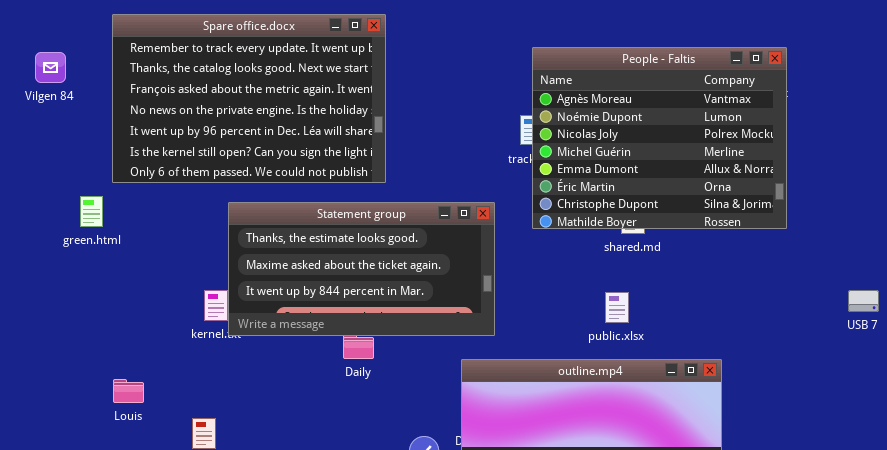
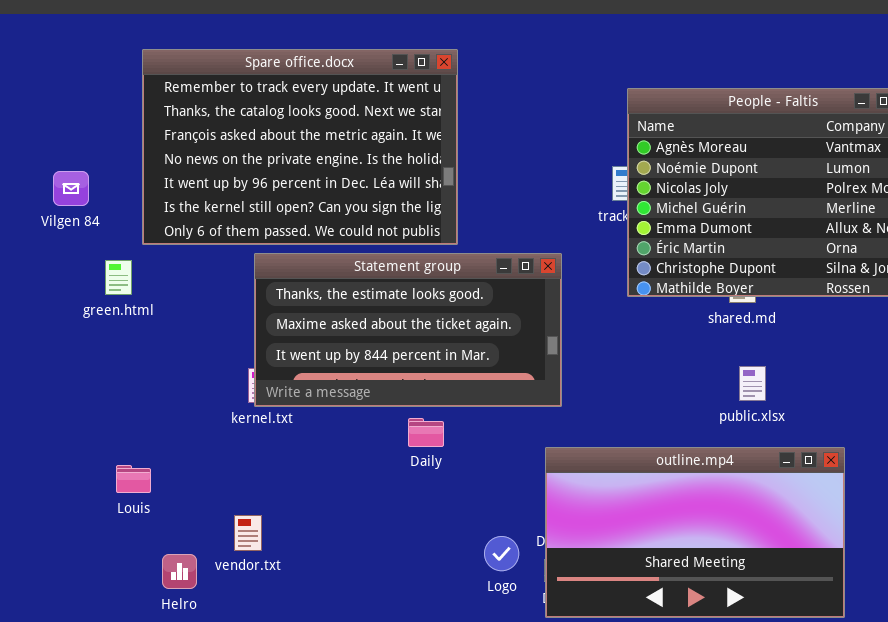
Vilgen 84: [35,52,66,83] -> [53,171,89,206], moved
Statement group: [228,202,495,336] -> [254,253,562,407], moved
public.xlsx: [605,292,629,323] -> [739,366,766,401], moved
Louis: [113,379,144,403] -> [116,465,151,493], moved

